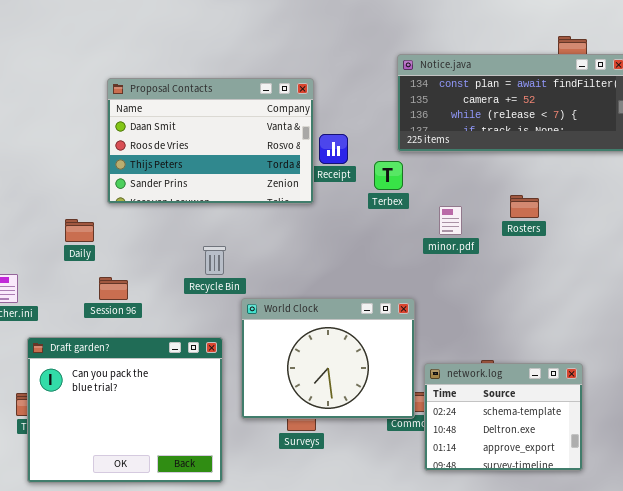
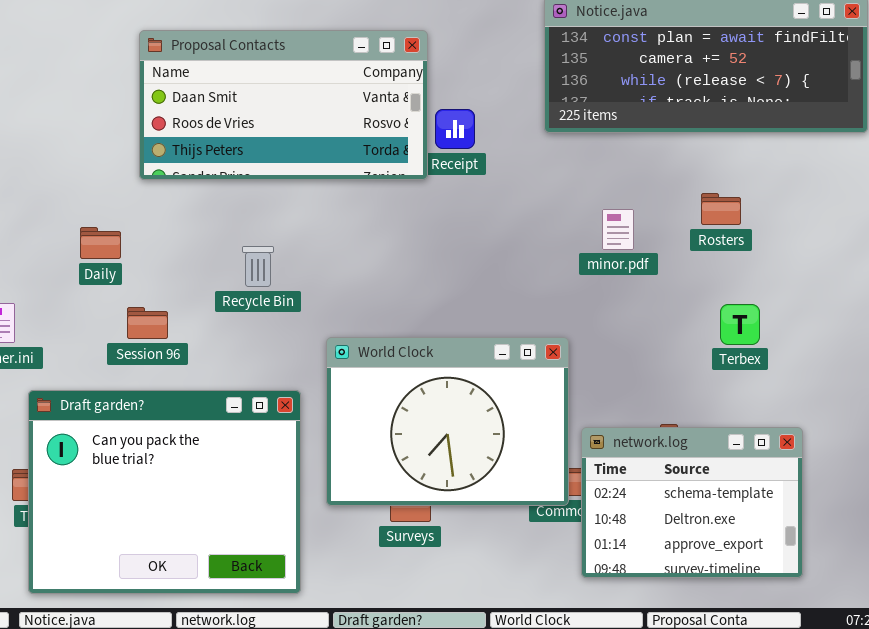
Proposal Contacts: [107,78,314,204] -> [139,30,428,180], resized
Terbex: [374,161,403,190] -> [720,304,760,345], moved
Recycle Bin: [203,246,226,275] -> [242,246,274,287], moved

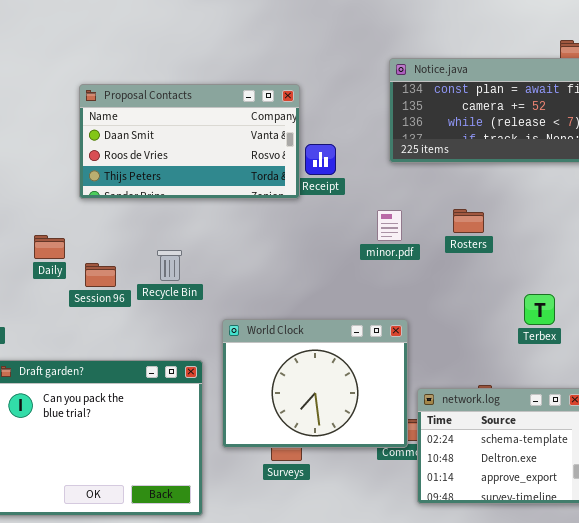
Rosters: [701,193,741,225] -> [453,209,484,233], moved
minor.pdf: [602,209,634,250] -> [377,210,402,241], moved
Session 96: [127,307,168,339] -> [85,263,116,287], moved

